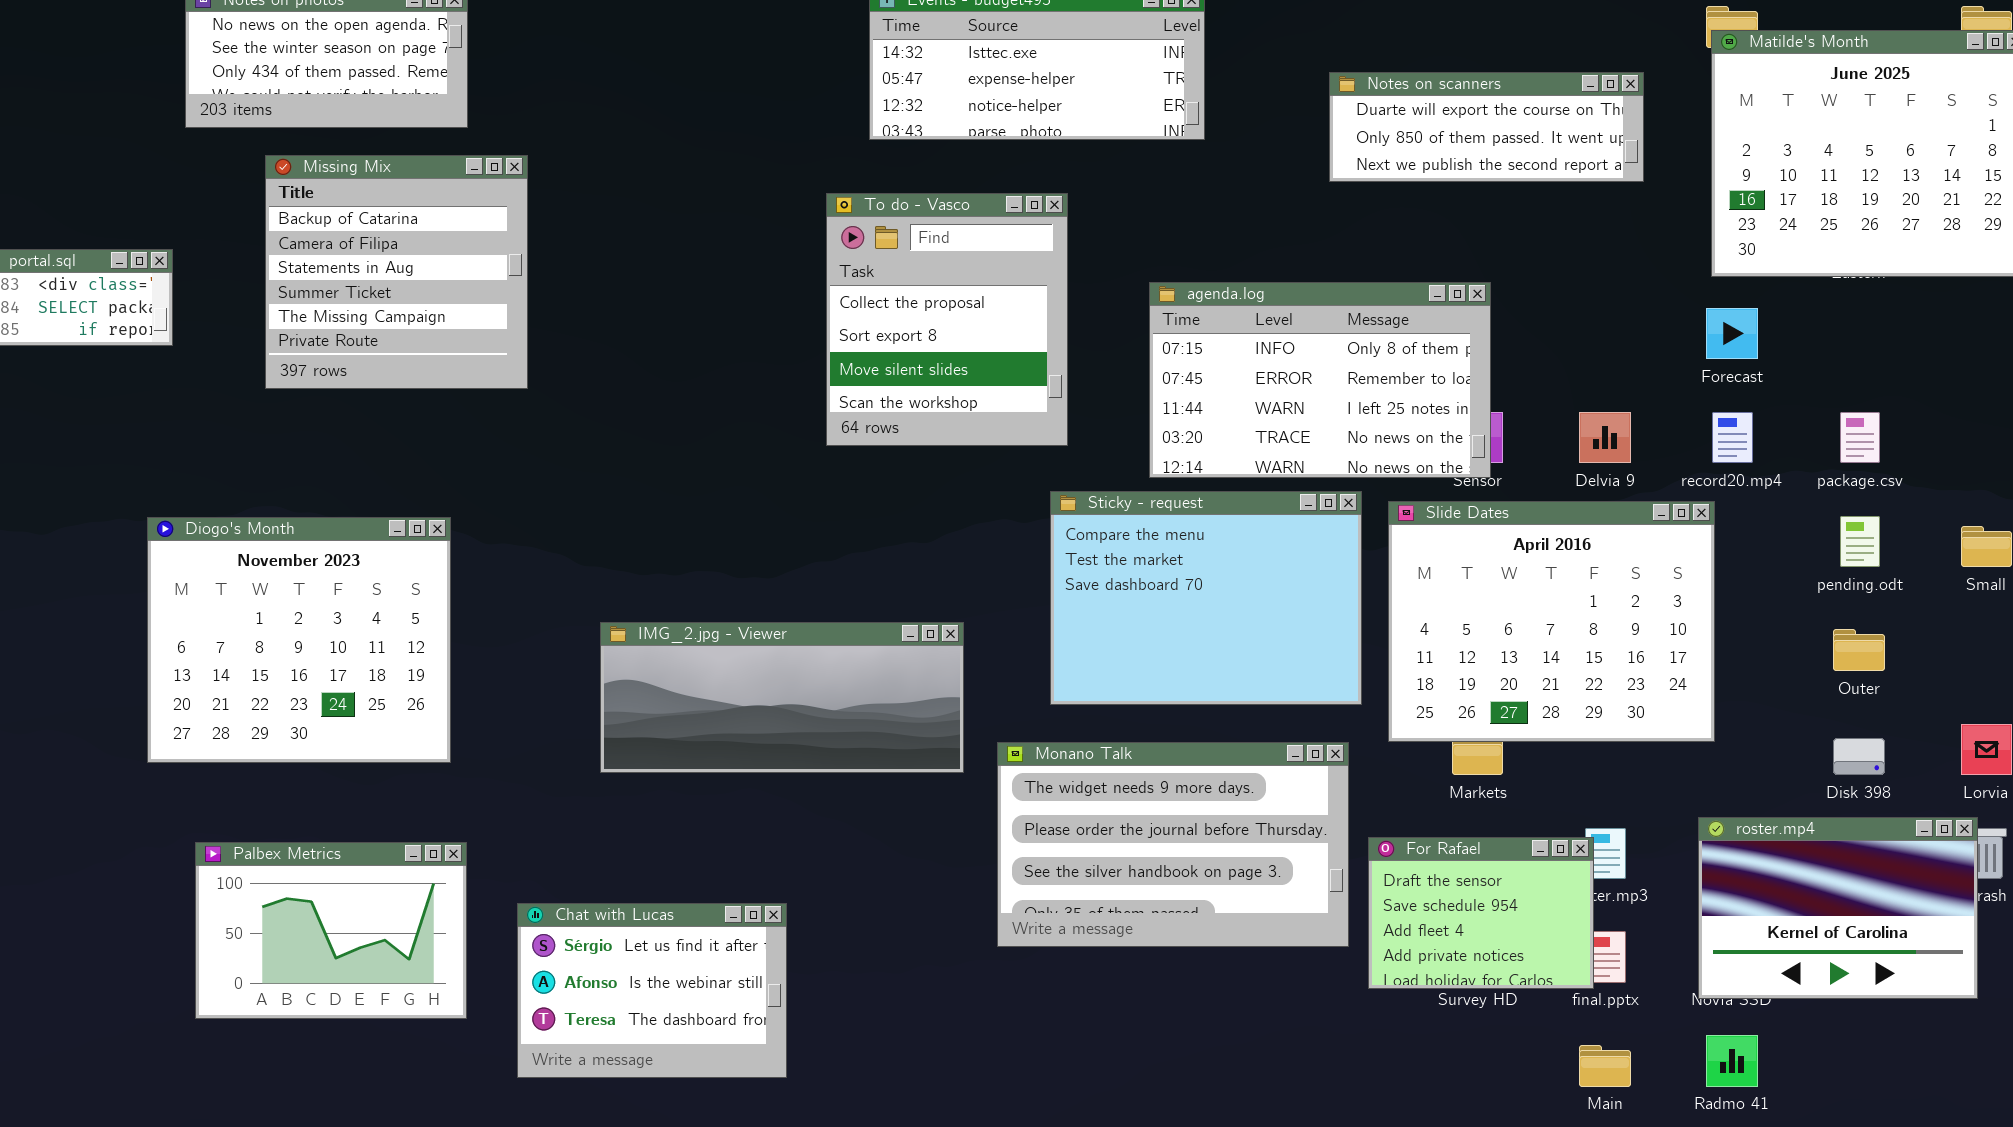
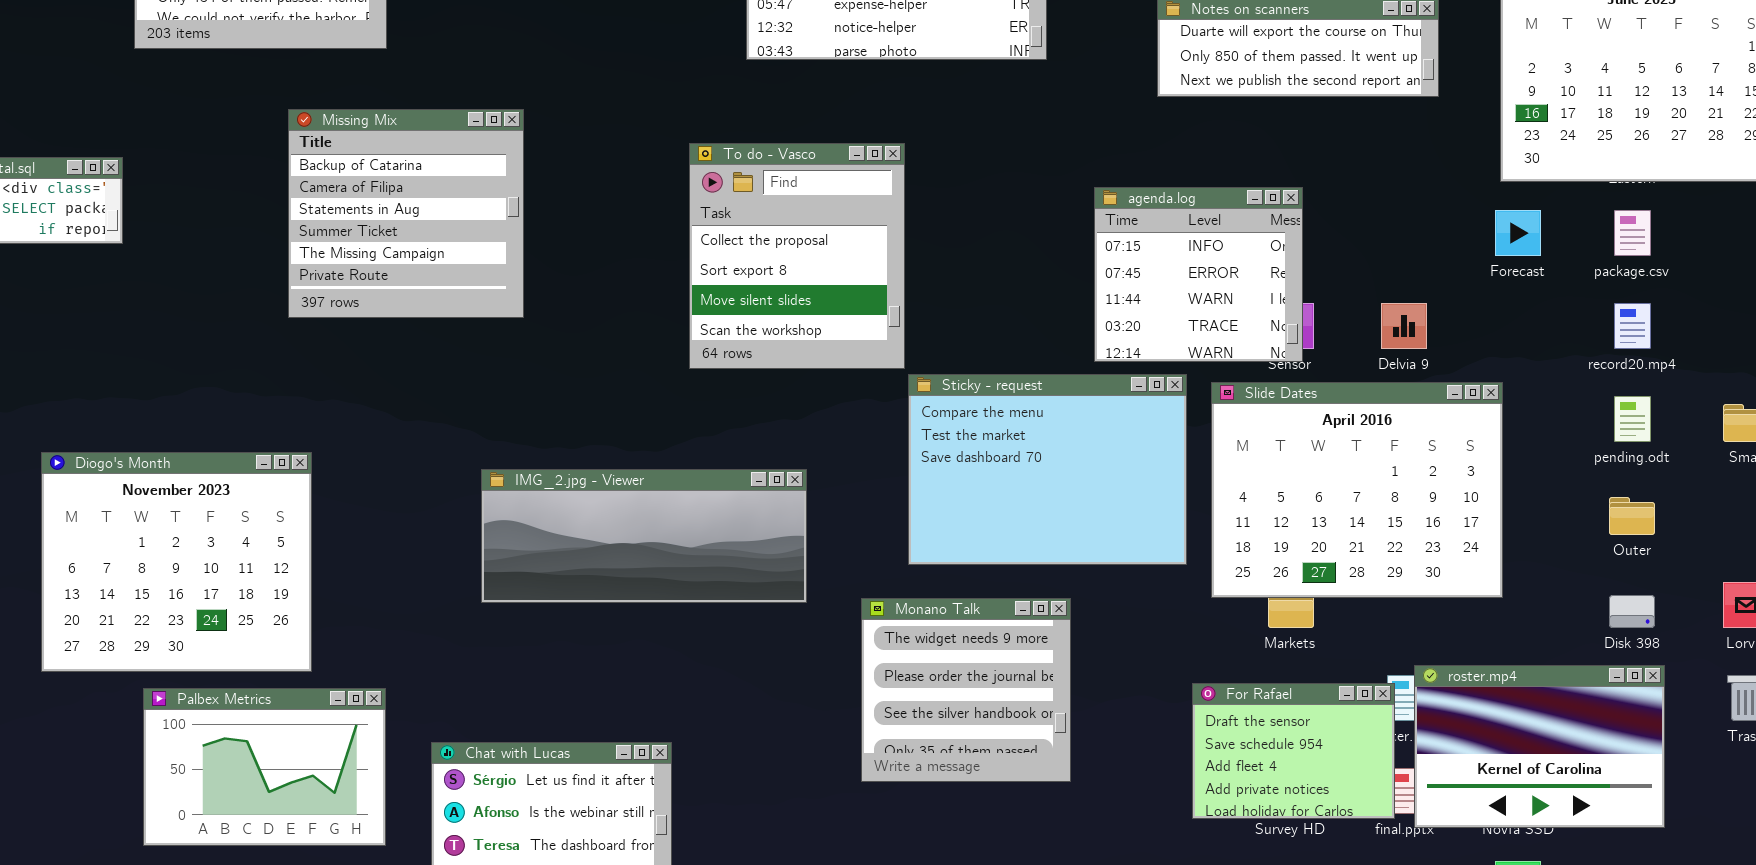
Missing Mix: [265,155,528,389] -> [288,109,524,318], moved
To do - Vasco: [826,193,1068,446] -> [689,143,905,369], moved
agenda.log: [1149,282,1491,478] -> [1094,187,1303,362], resized
record20.mp4: [1712,412,1753,463] -> [1614,303,1651,349], moved
package.csv: [1840,412,1880,463] -> [1614,210,1651,256], moved
Diogo's Month: [147,517,451,763] -> [41,452,312,672], moved
IMG_2.jpg - Viewer: [600,622,964,773] -> [481,469,807,603], moved
Monano Talk: [997,742,1349,947] -> [861,598,1071,782], resized
roster.mp4: [1698,817,1978,999] -> [1414,665,1665,828], moved

